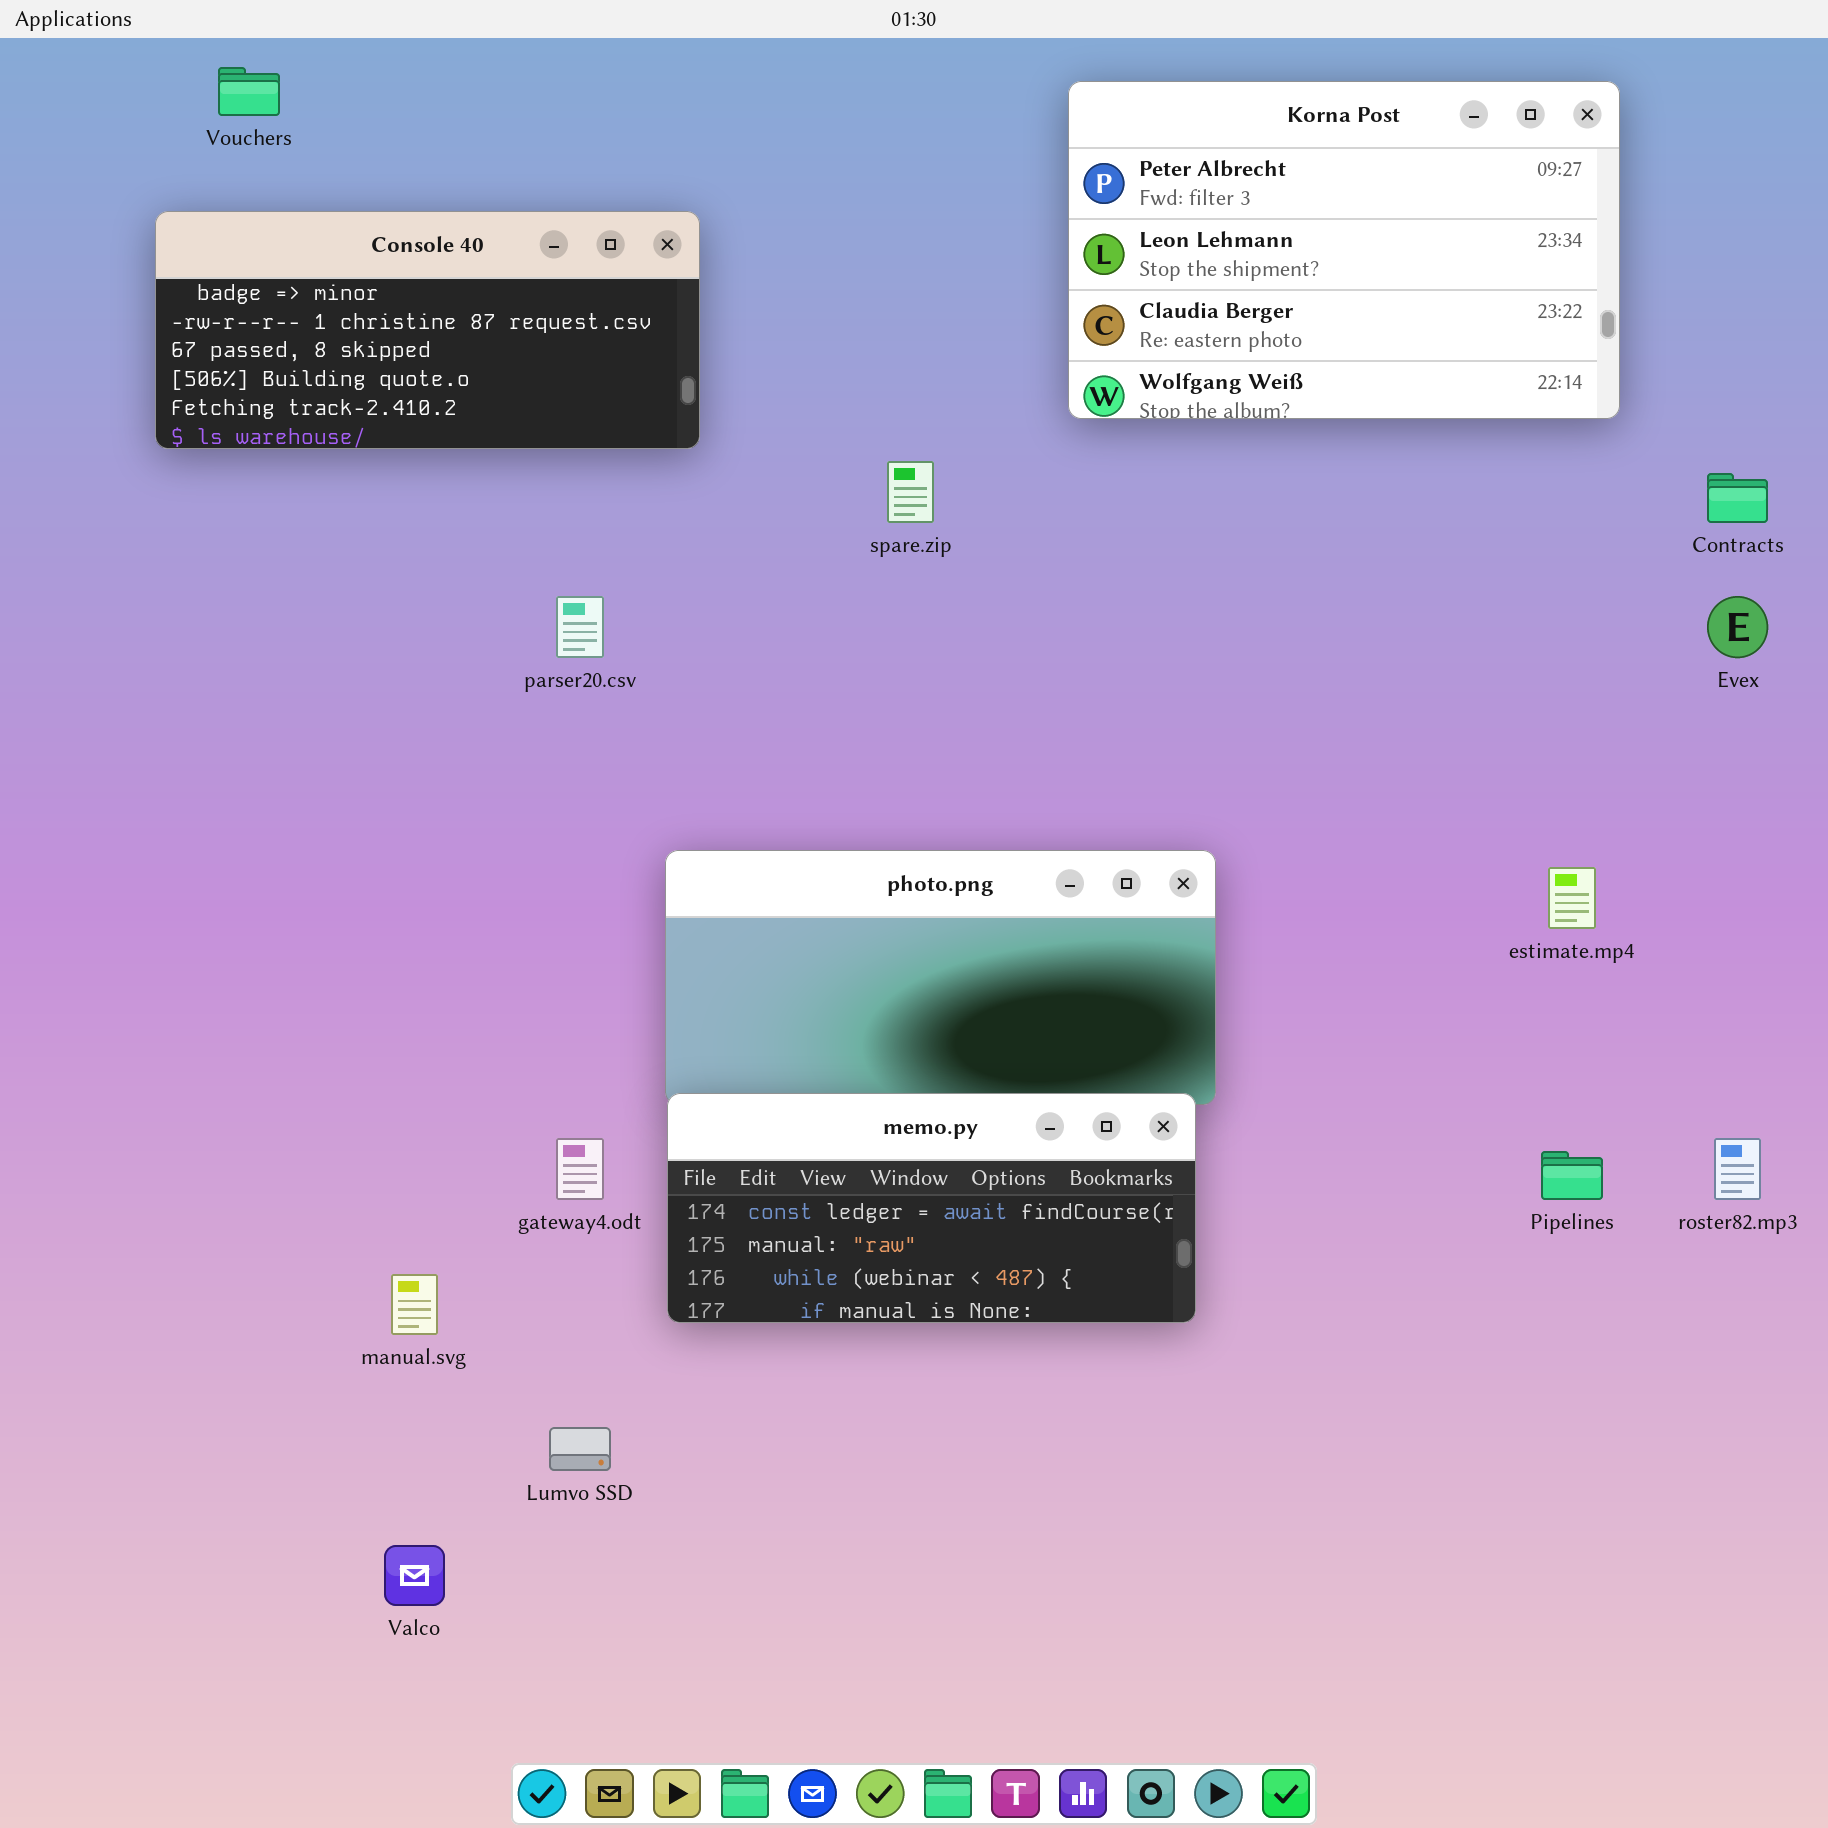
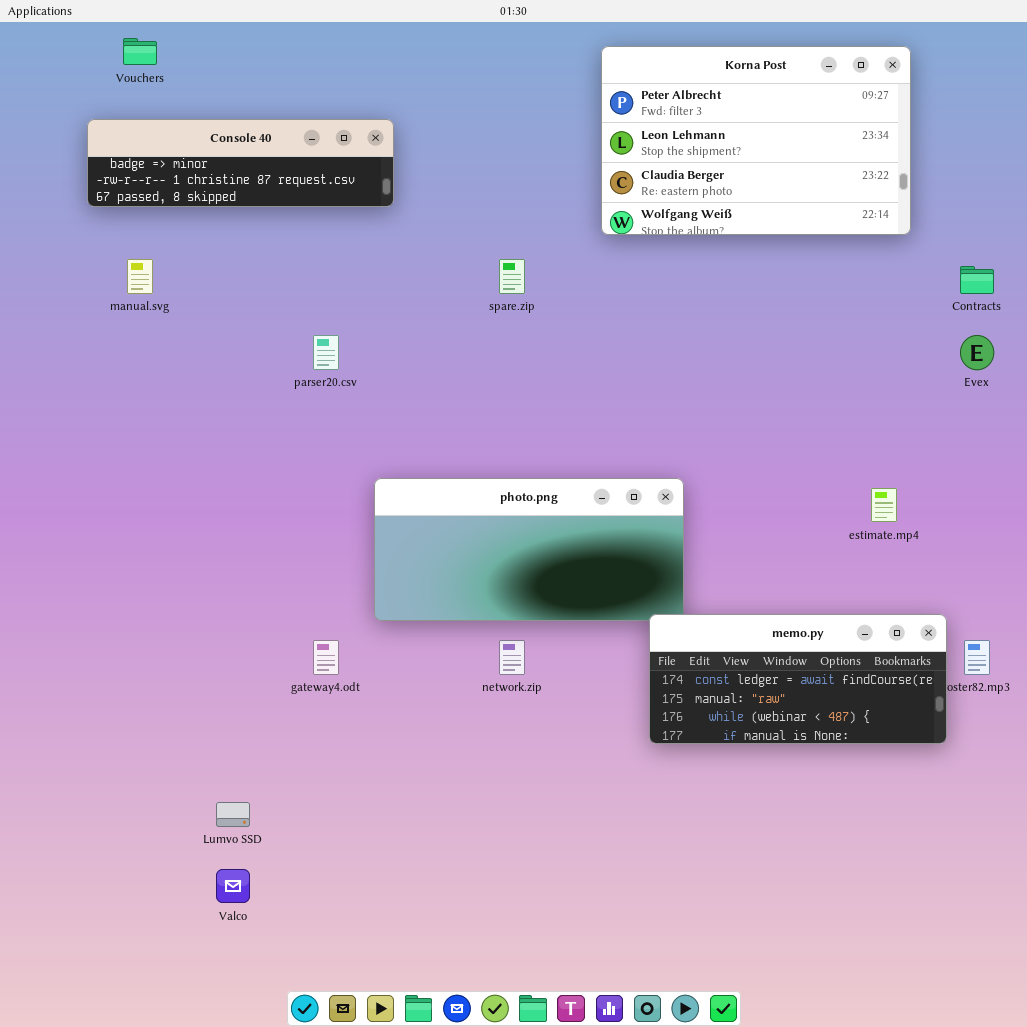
Console 40: [155,211,700,449] -> [87,119,394,207], resized
memo.py: [667,1093,1196,1323] -> [649,614,947,744], moved
manual.svg: [391,1274,438,1335] -> [127,259,153,294], moved
Lumvo SSD: [549,1427,611,1471] -> [216,802,250,827], moved

